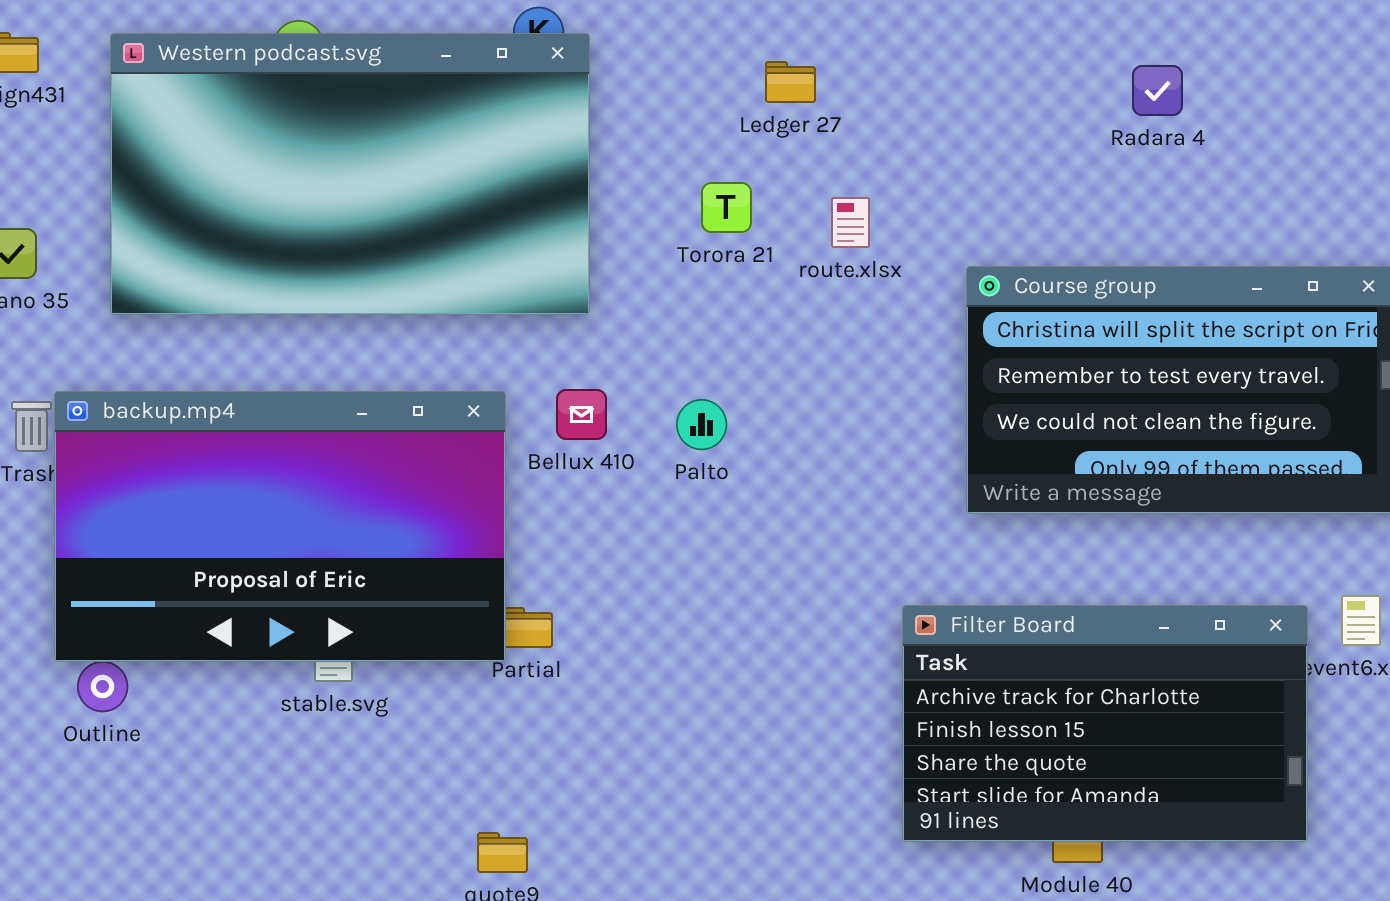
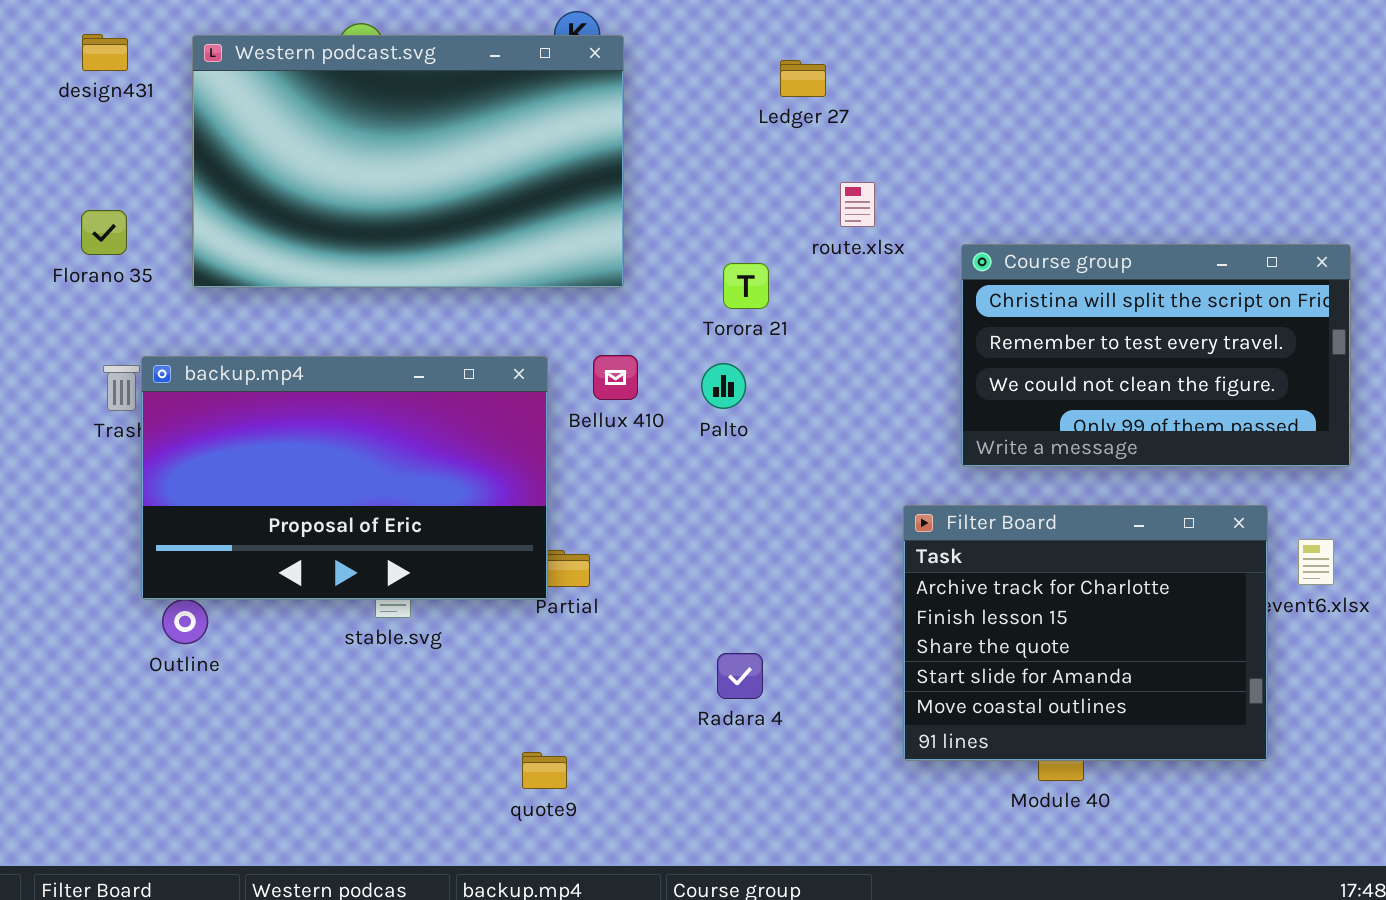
Radara 4: [1132,65,1183,116] -> [717,653,763,699], moved
Torora 21: [701,182,752,233] -> [723,263,769,309], moved
Filter Board: [902,605,1308,842] -> [903,505,1268,761], resized

